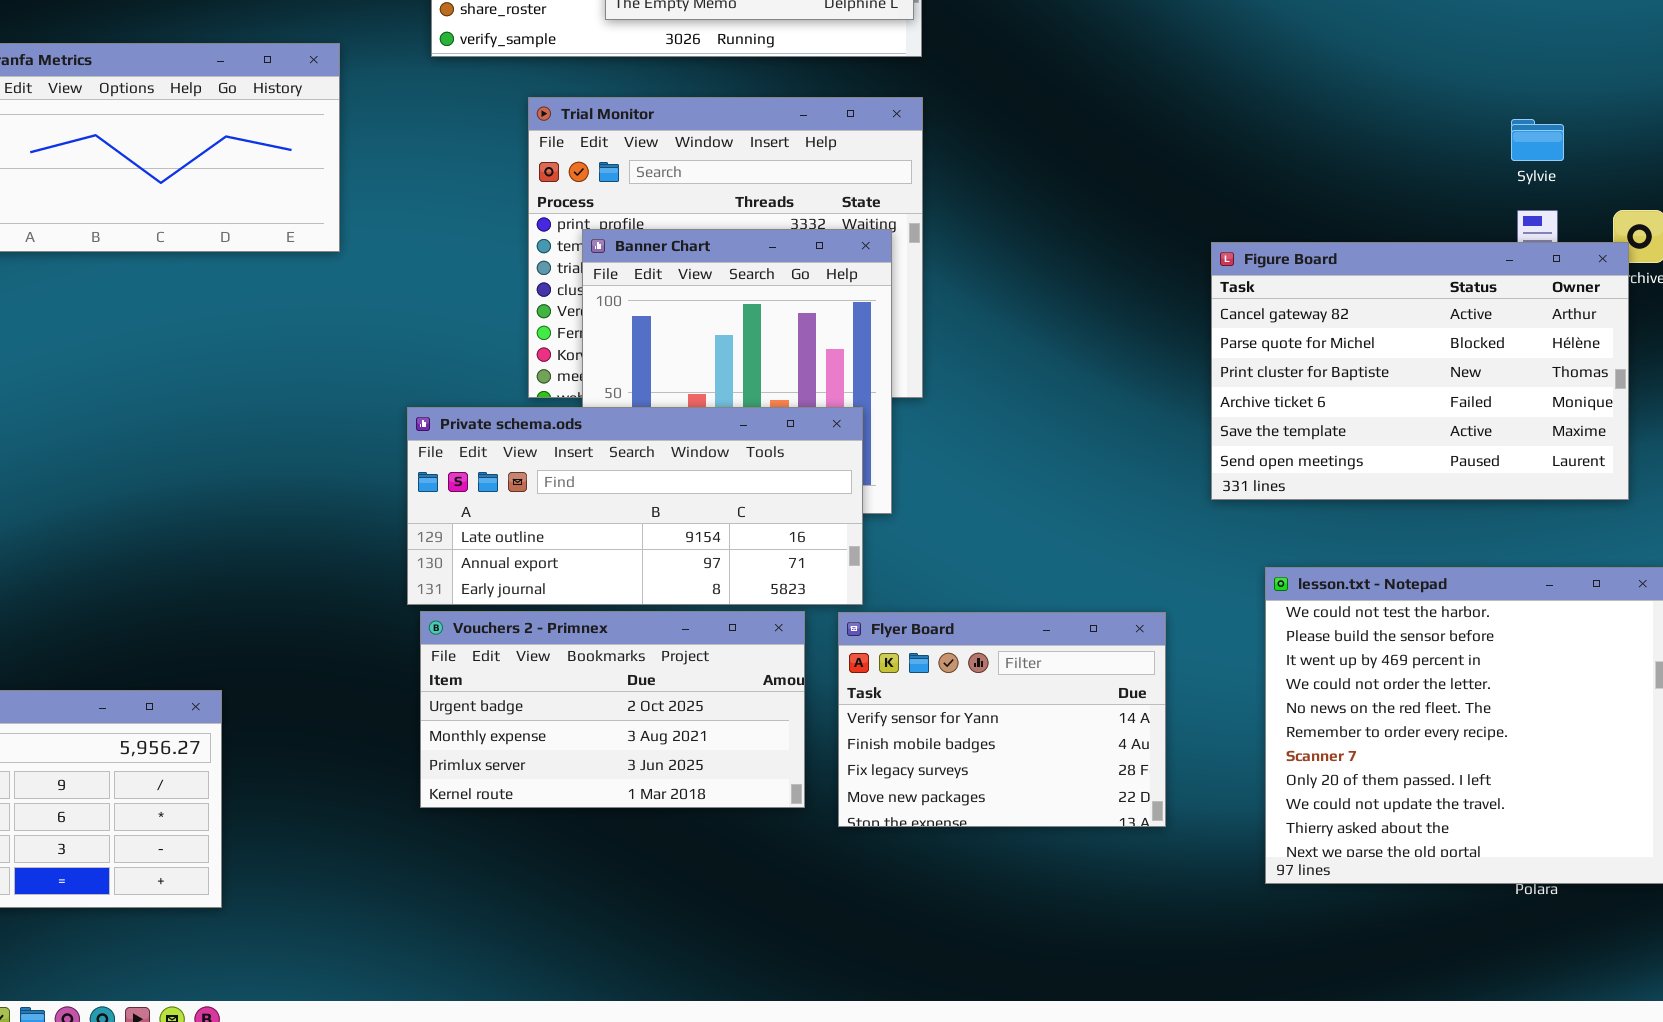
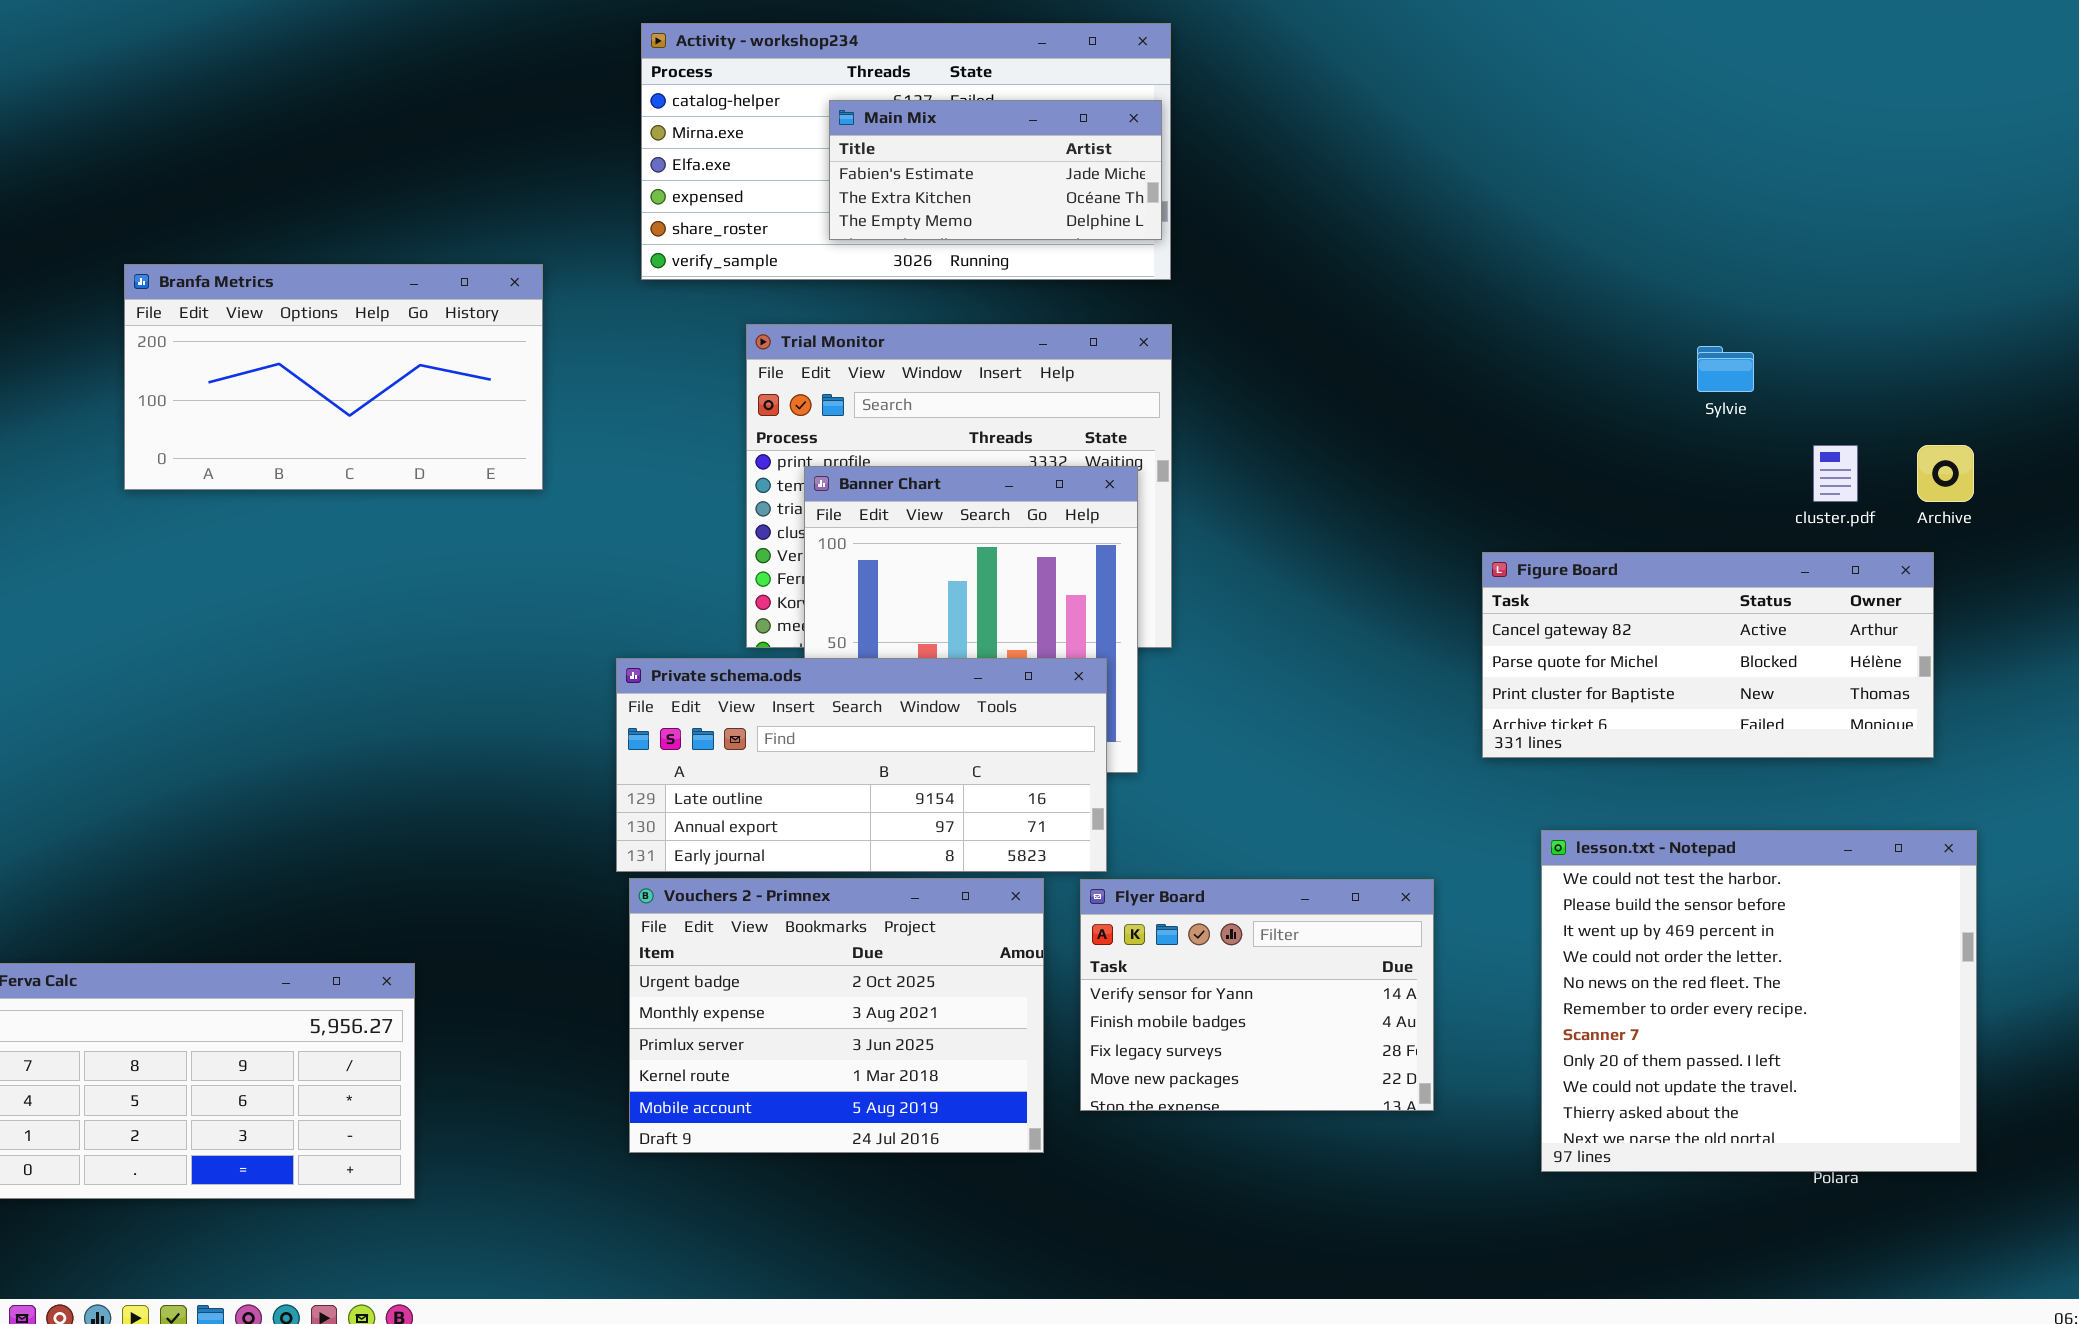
Sylvie: [1511,119,1564,161] -> [1697,346,1754,392], moved
Figure Board: [1211,242,1629,500] -> [1482,552,1934,758], resized
Vouchers 2 - Primnex: [420,611,805,808] -> [629,878,1044,1153], resized

